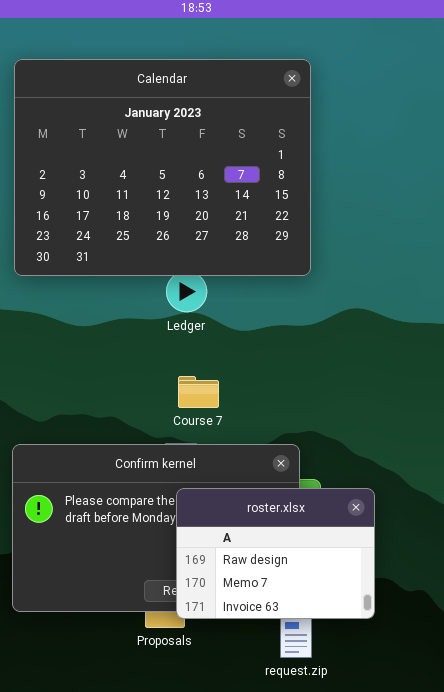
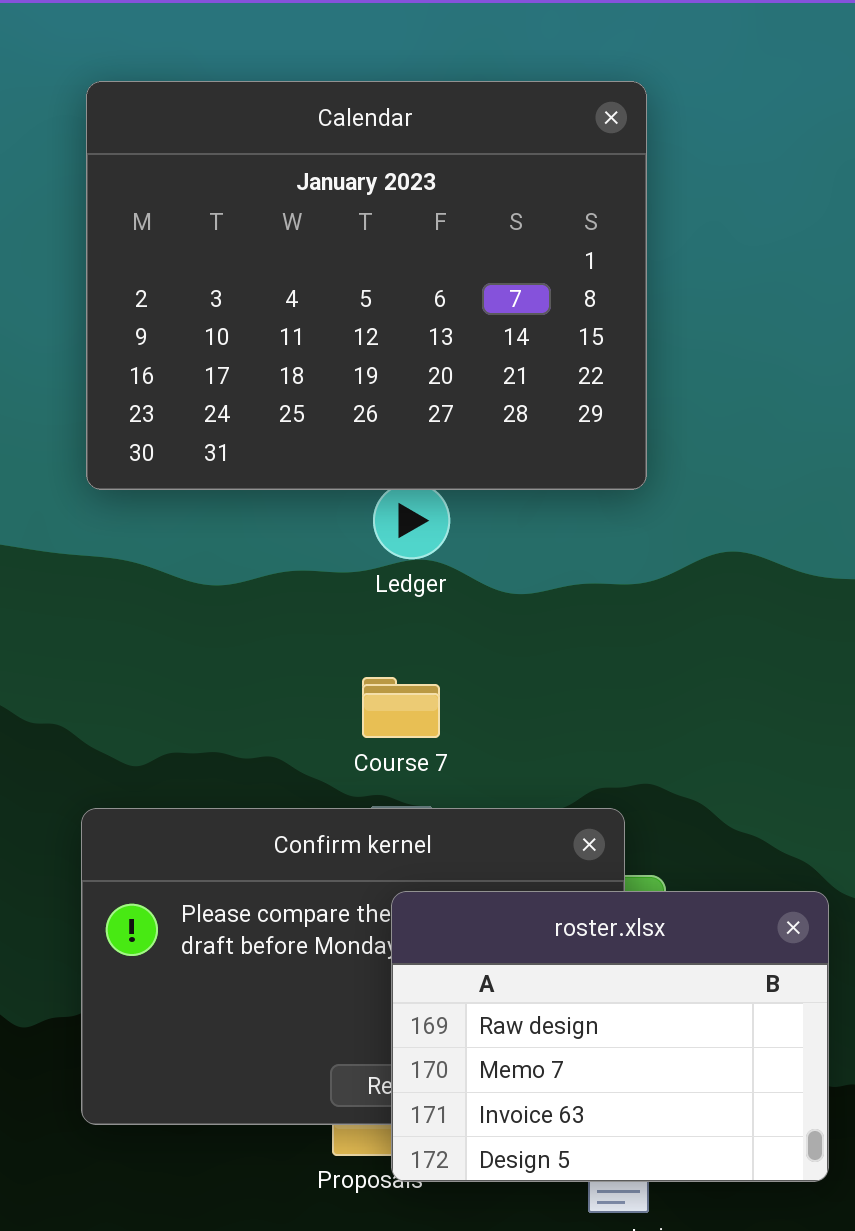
Course 7: [178,376,219,408] -> [362,677,440,738], moved
roster.xlsx: [176,488,375,619] -> [391,891,829,1182], resized

